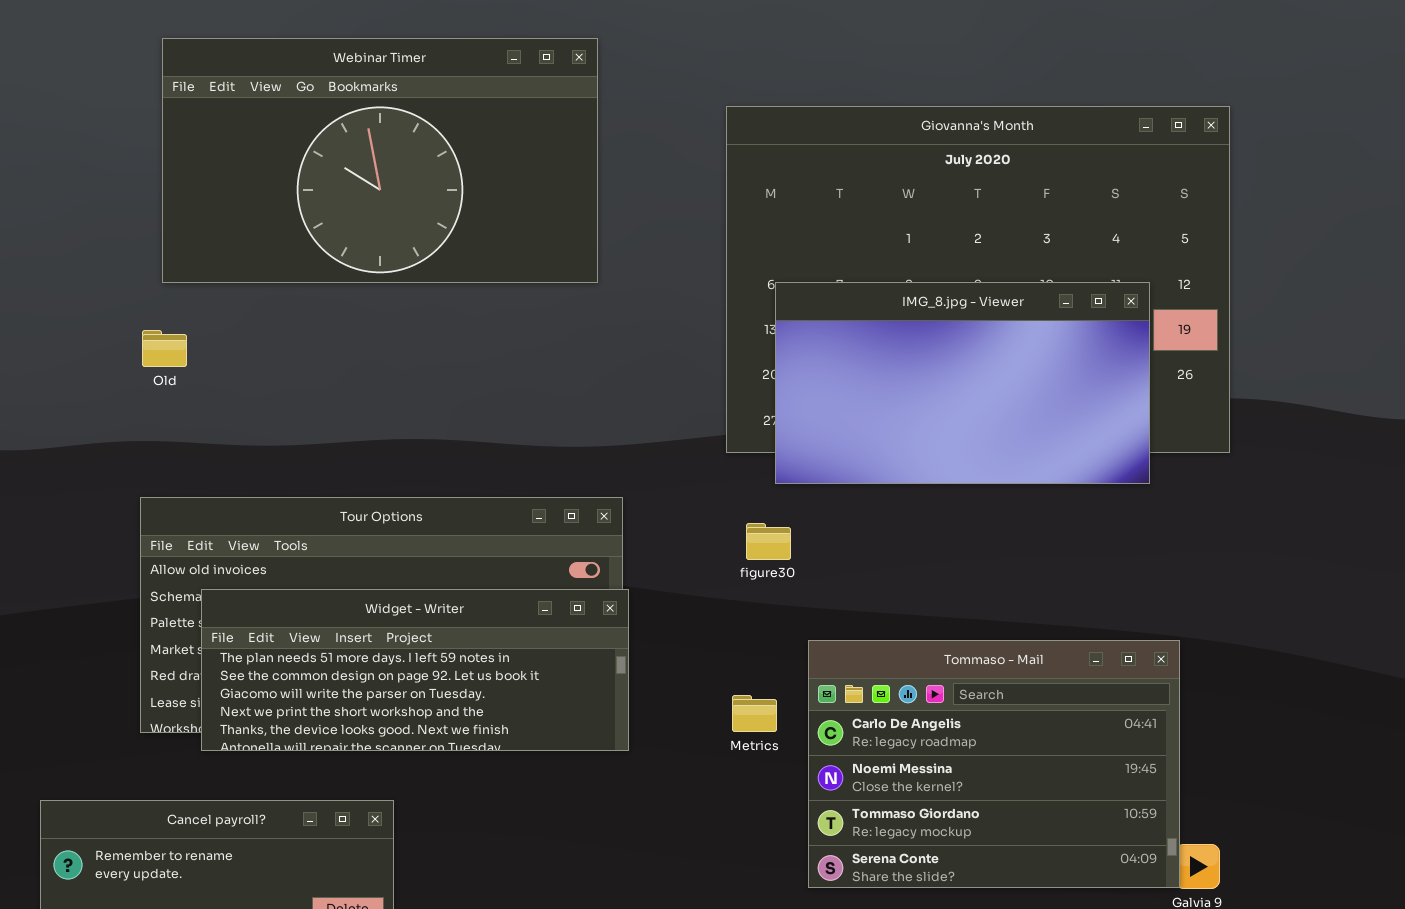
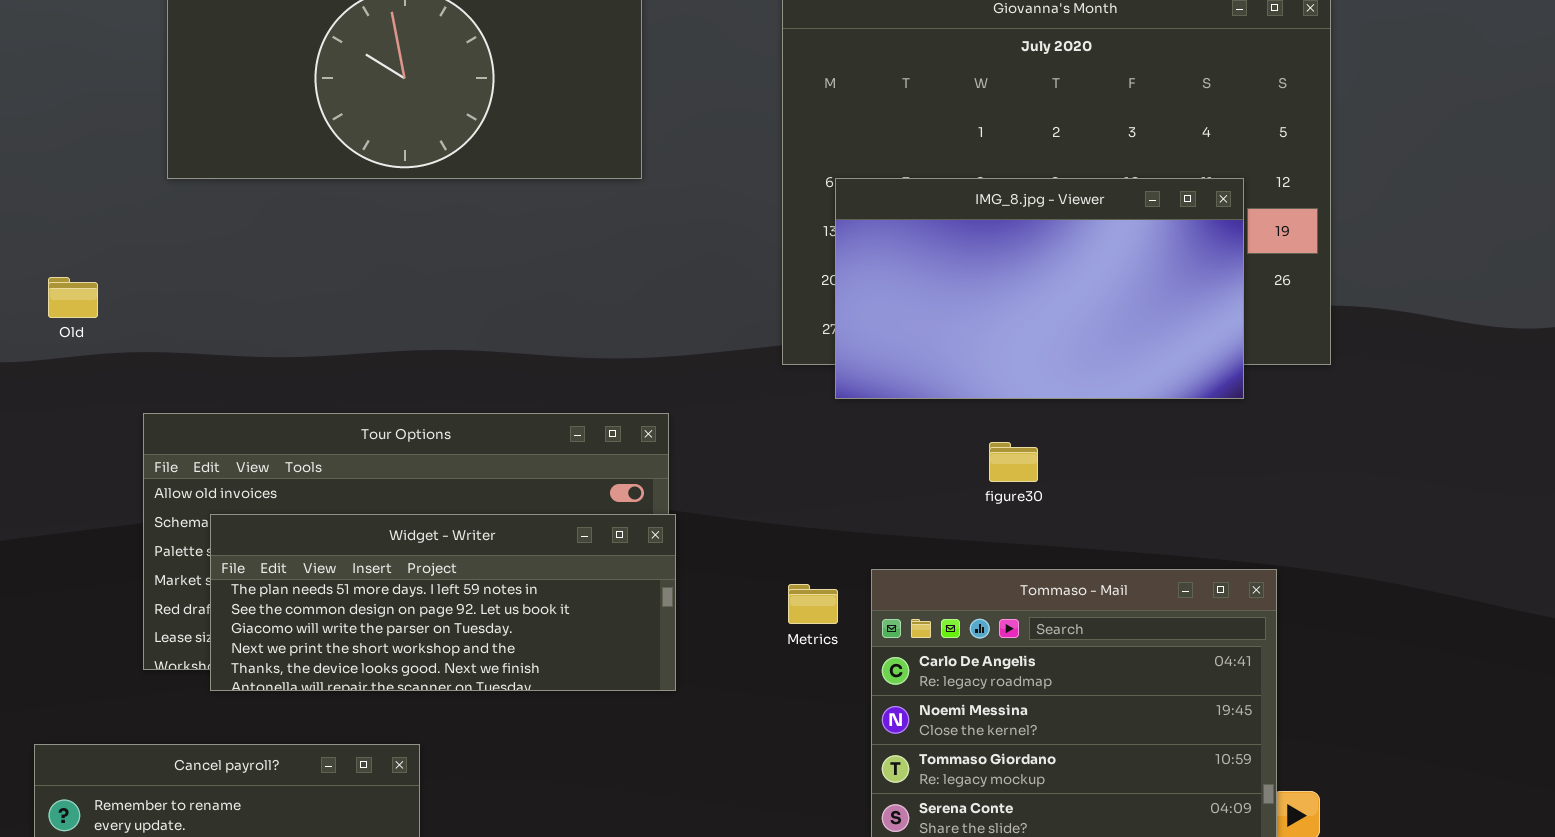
Old: [142,330,187,367] -> [48,277,98,318], moved
figure30: [746,523,791,560] -> [989,442,1038,482], moved
Metrics: [732,695,777,732] -> [788,584,838,624], moved

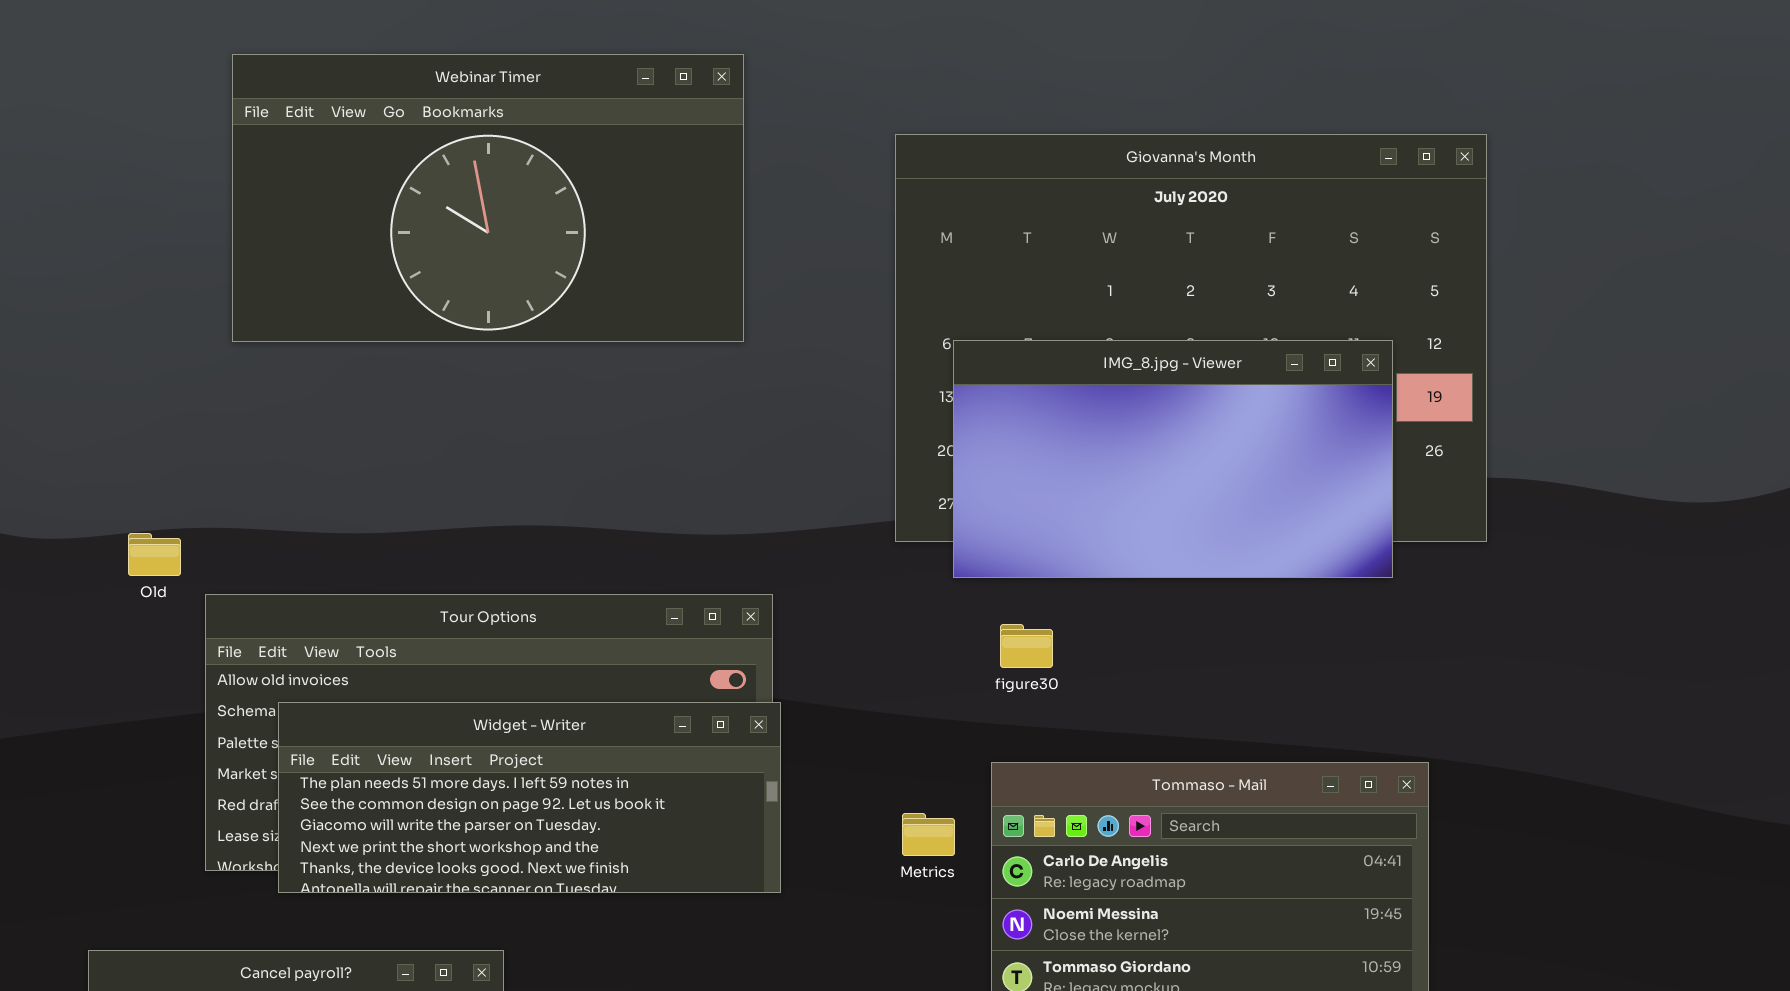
Old: [48,277,98,318] -> [128,533,181,576], moved
figure30: [989,442,1038,482] -> [1000,624,1053,668], moved
Metrics: [788,584,838,624] -> [902,813,955,856], moved

